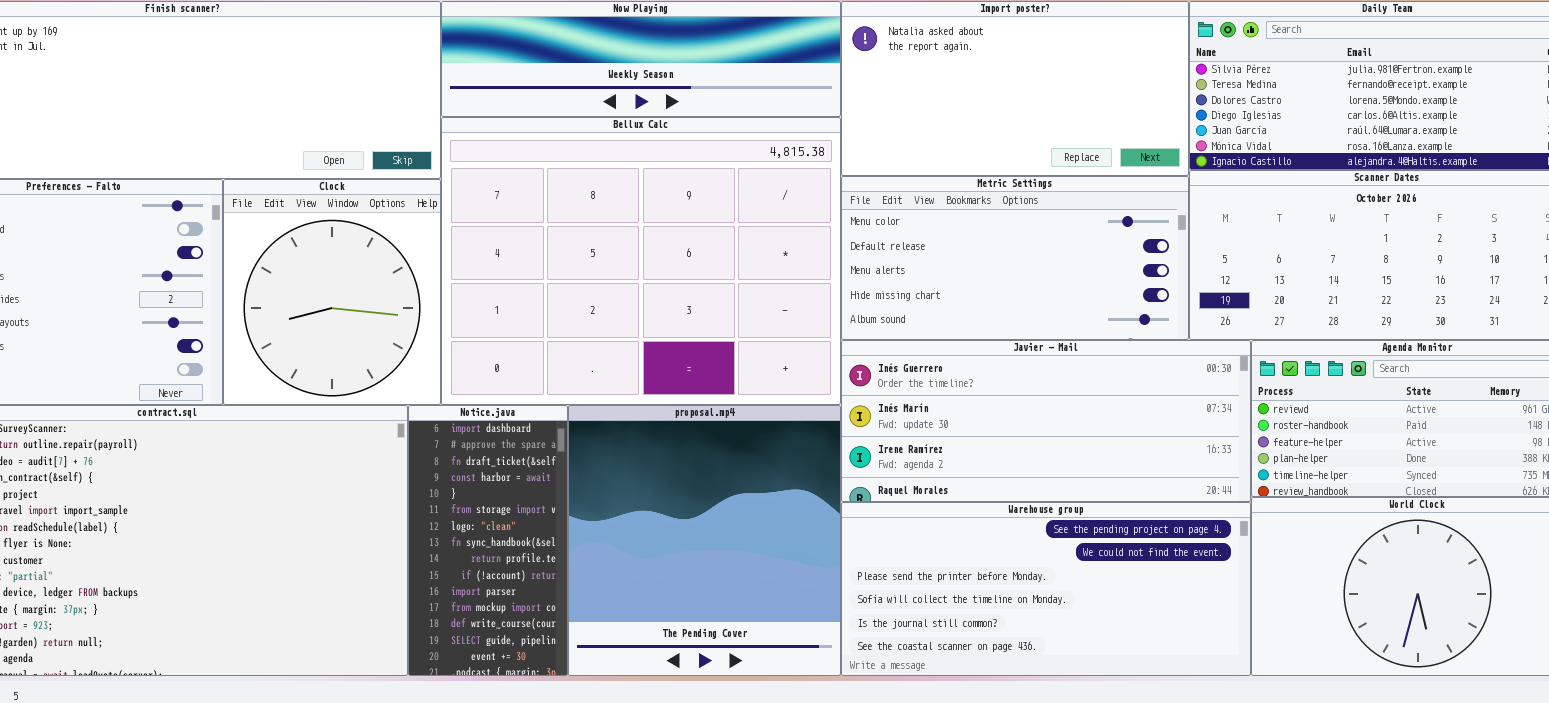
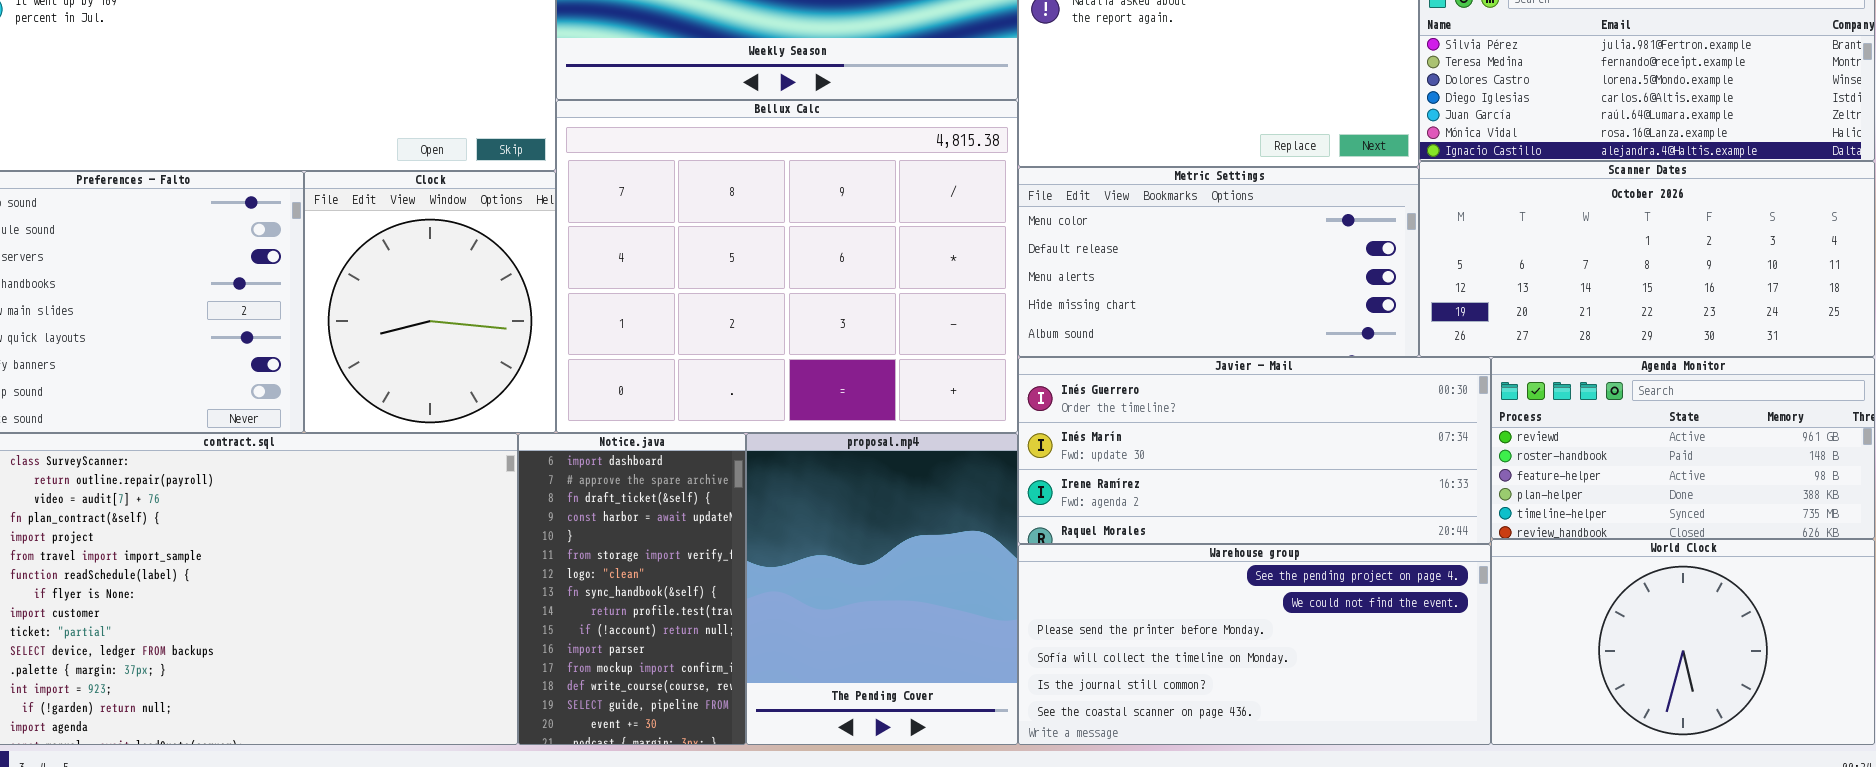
Notice.java: [408,405,568,676] -> [518,433,746,745], resized
proposal.mp4: [568,405,841,676] -> [746,433,1018,745], resized

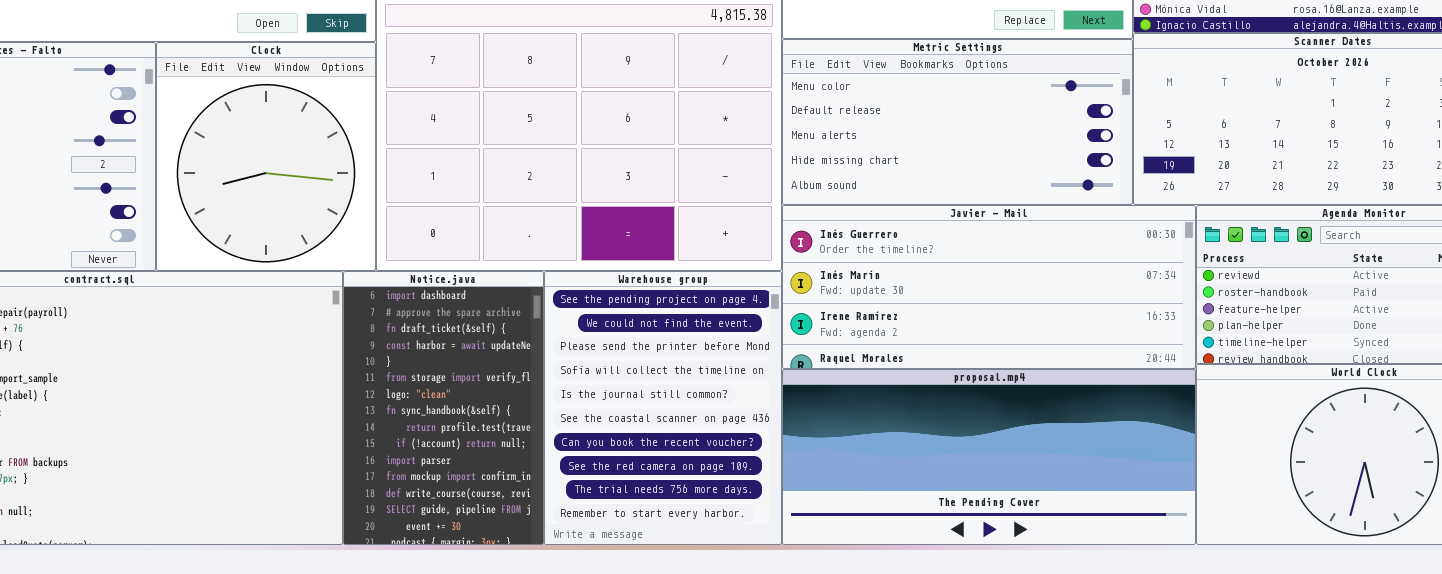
proposal.mp4: [746,433,1018,745] -> [782,369,1196,545], moved, resized
Warehouse group: [1018,544,1491,745] -> [544,271,782,545], moved, resized

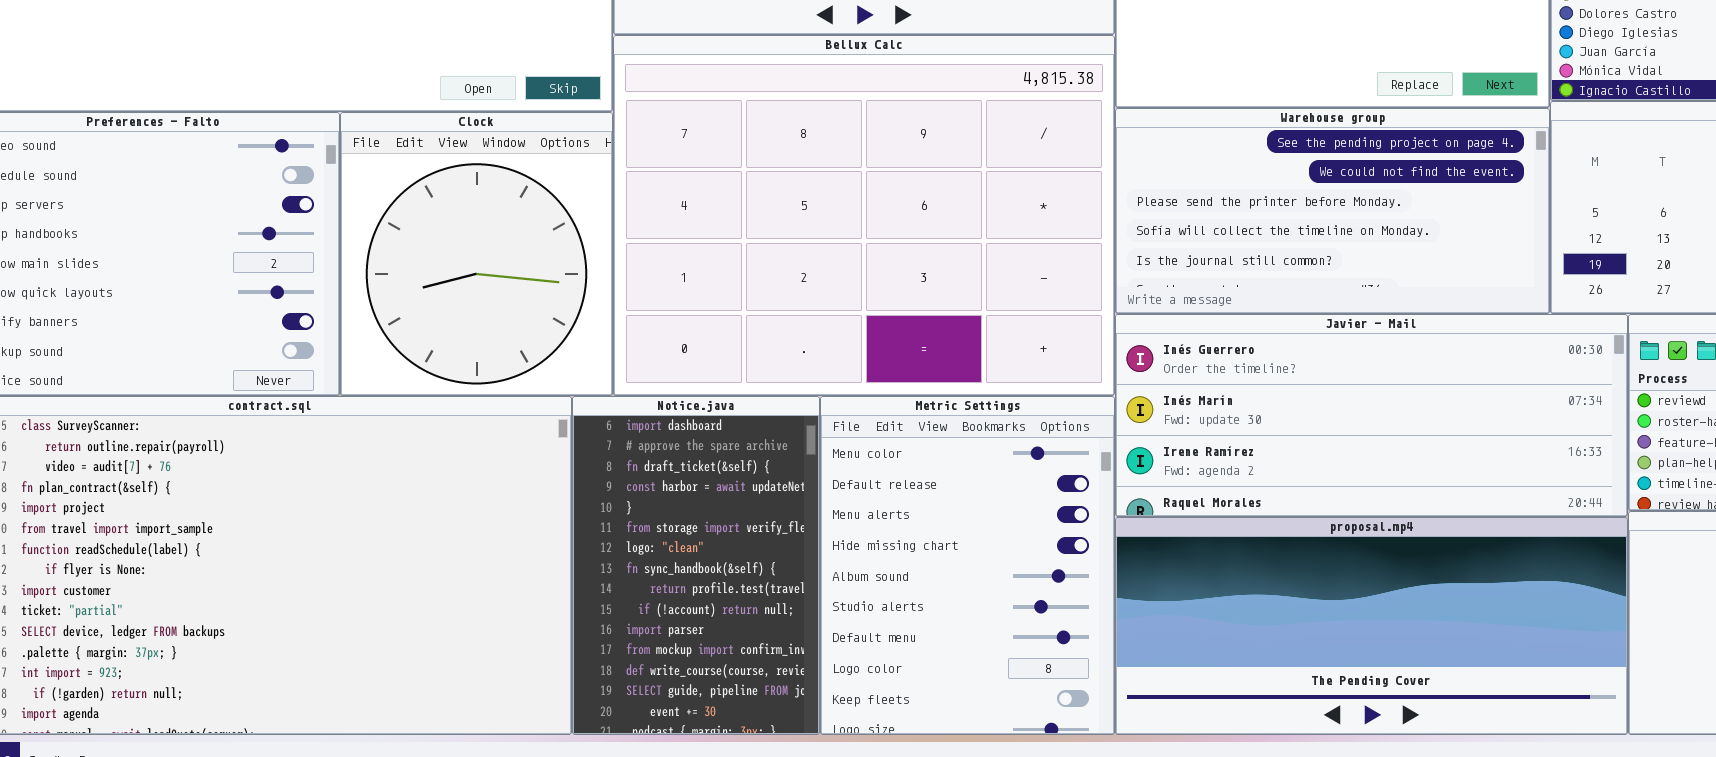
Metric Settings: [782,39,1133,205] -> [820,396,1115,735], moved, resized
Warehouse group: [544,271,782,545] -> [1115,108,1550,314], moved, resized

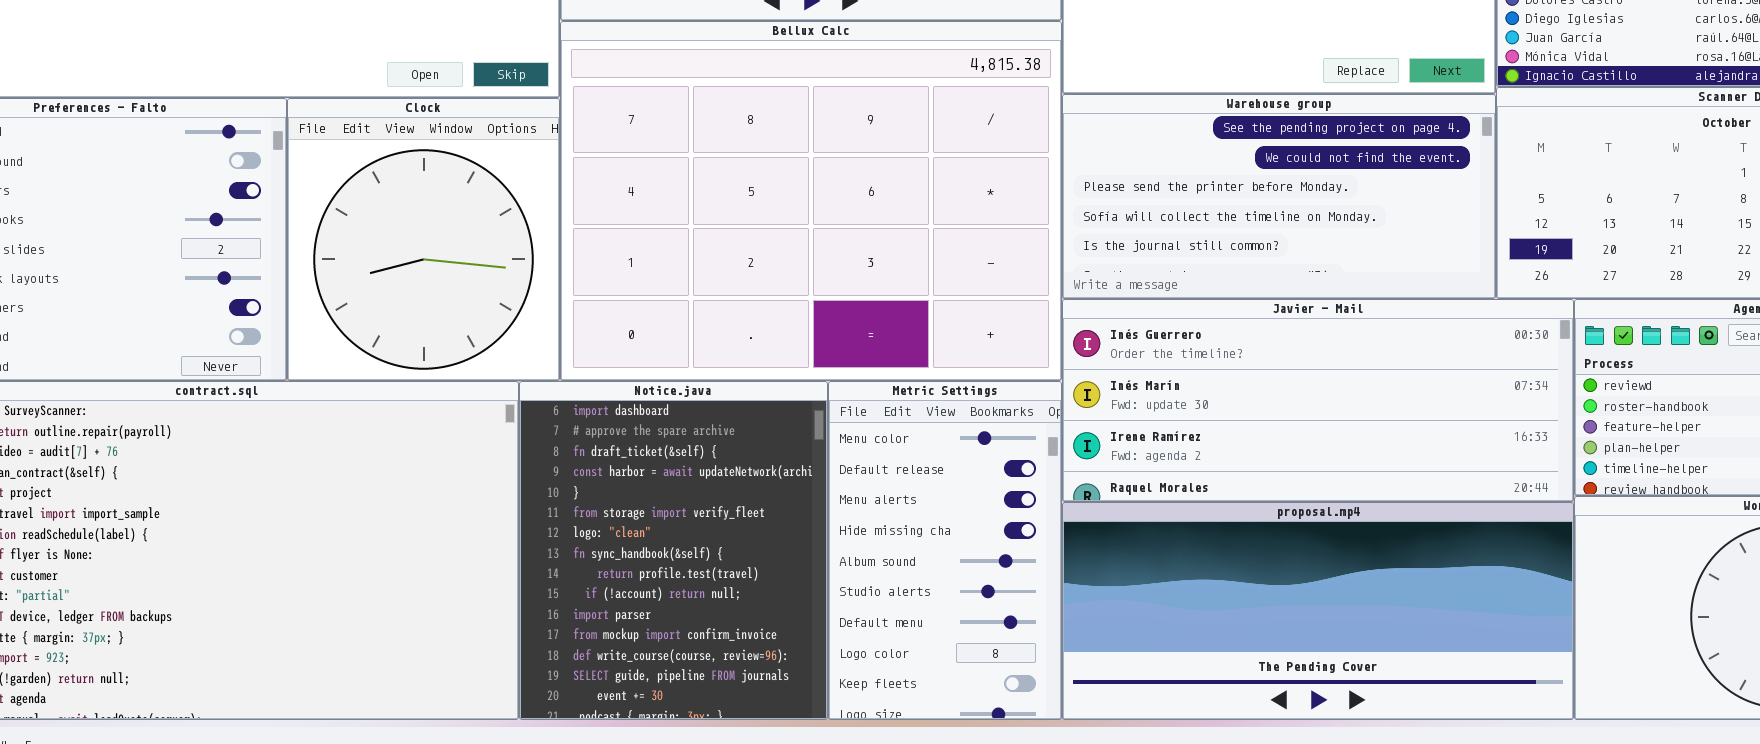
Notice.java: [572,396,820,735] -> [519,381,828,720], resized
Metric Settings: [820,396,1115,735] -> [828,381,1062,720], resized

